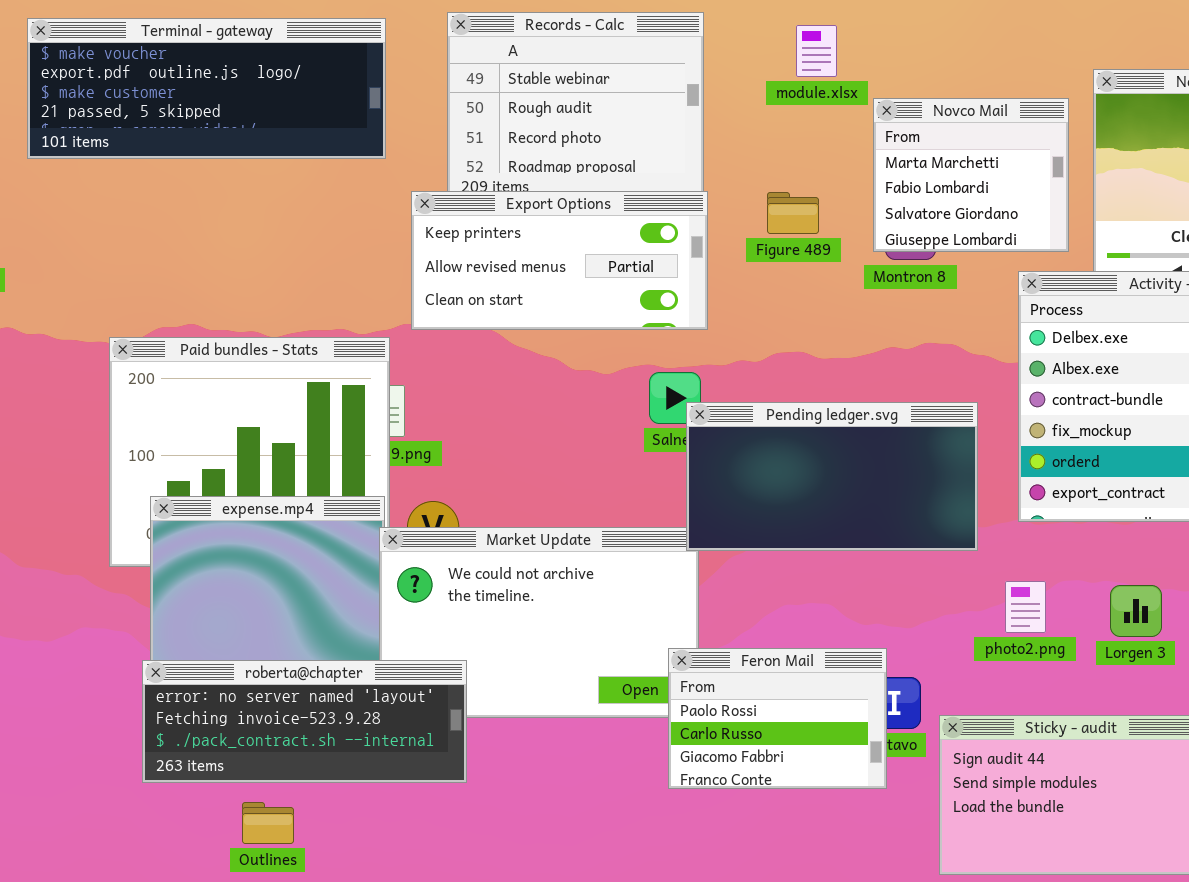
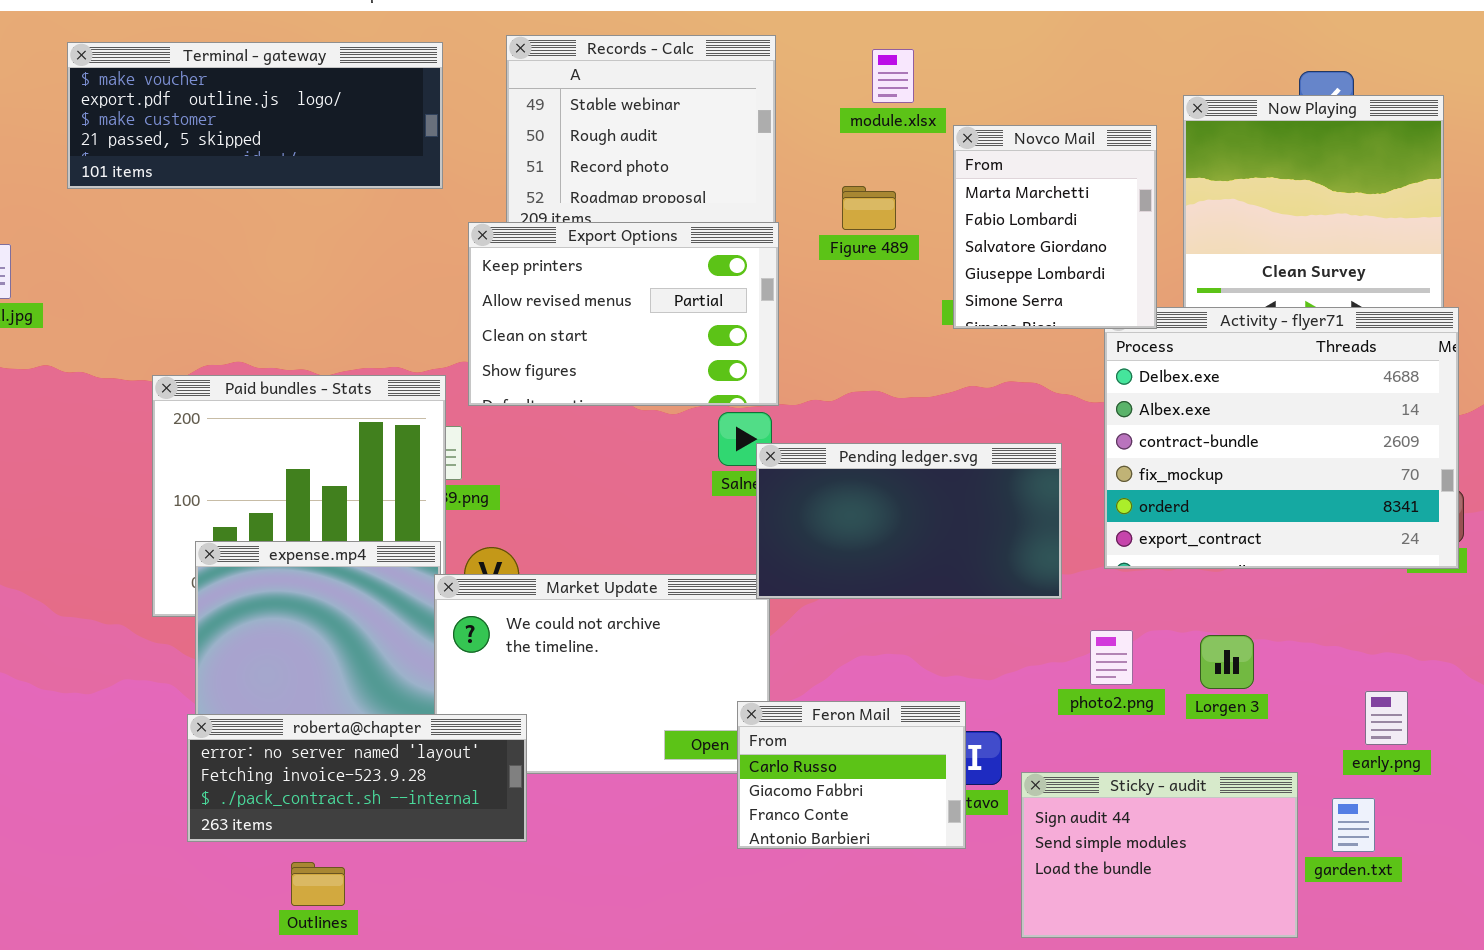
Novco Mail: [873,98,1069,252] -> [953,125,1157,329], resized
Export Options: [411,191,708,330] -> [468,222,779,406], resized
Figure 489: [767,192,819,234] -> [842,186,896,230], moved
Feron Mail: [668,648,887,789] -> [737,701,966,849], scrolled down 1 row

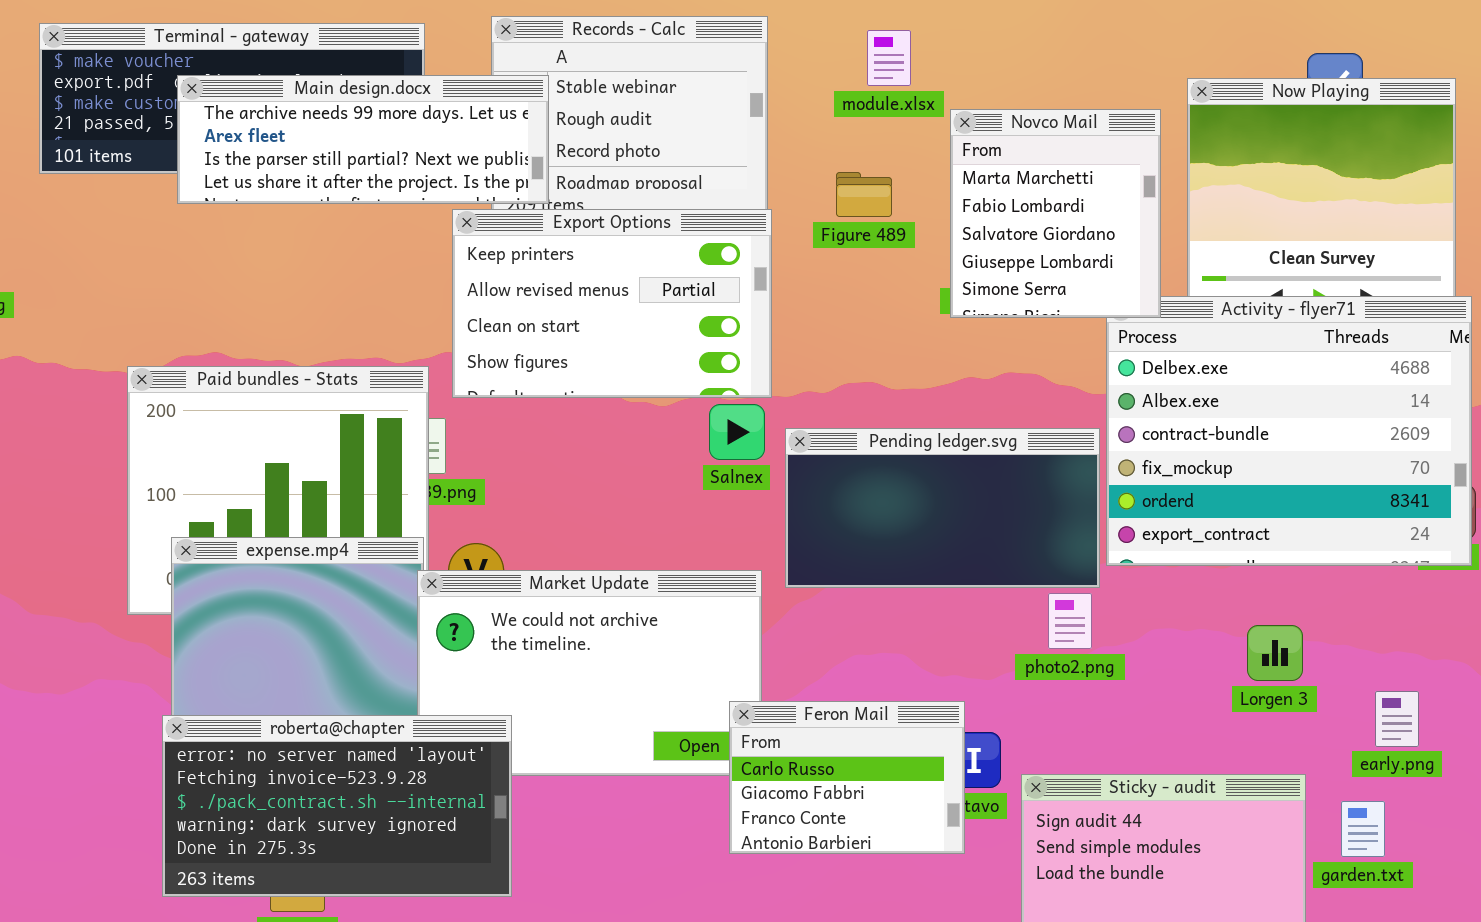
Main design.docx: none -> [177,75,549,204], opened
Pending ledger.svg: [756,443,1062,599] -> [785,428,1100,588], moved
photo2.png: [1090,630,1133,685] -> [1048,593,1092,649], moved
Lorgen 3: [1200,635,1254,689] -> [1247,625,1303,681], moved
roberta@chapter: [187,714,527,842] -> [162,715,512,897], resized

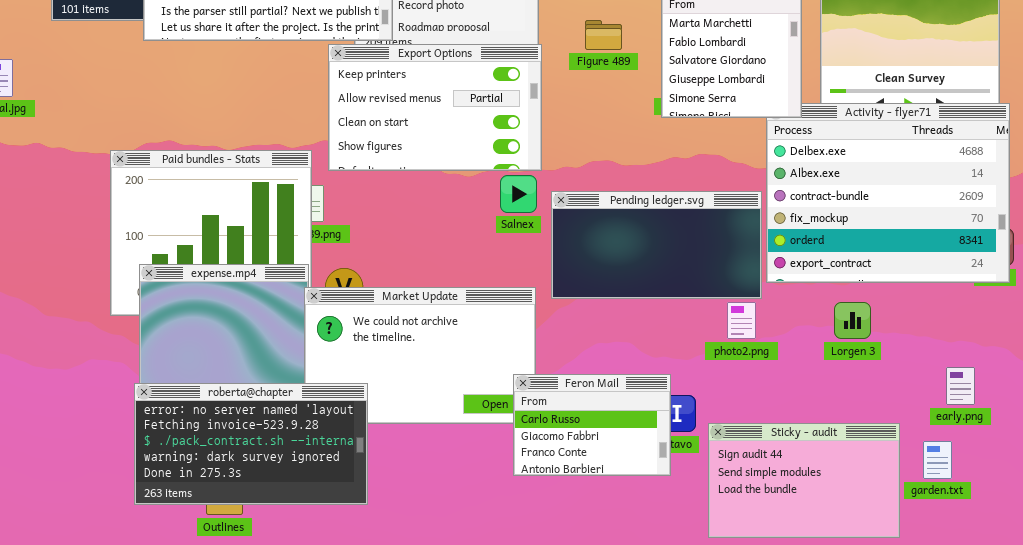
Lorgen 3: [1247,625,1303,681] -> [834,302,871,339], moved

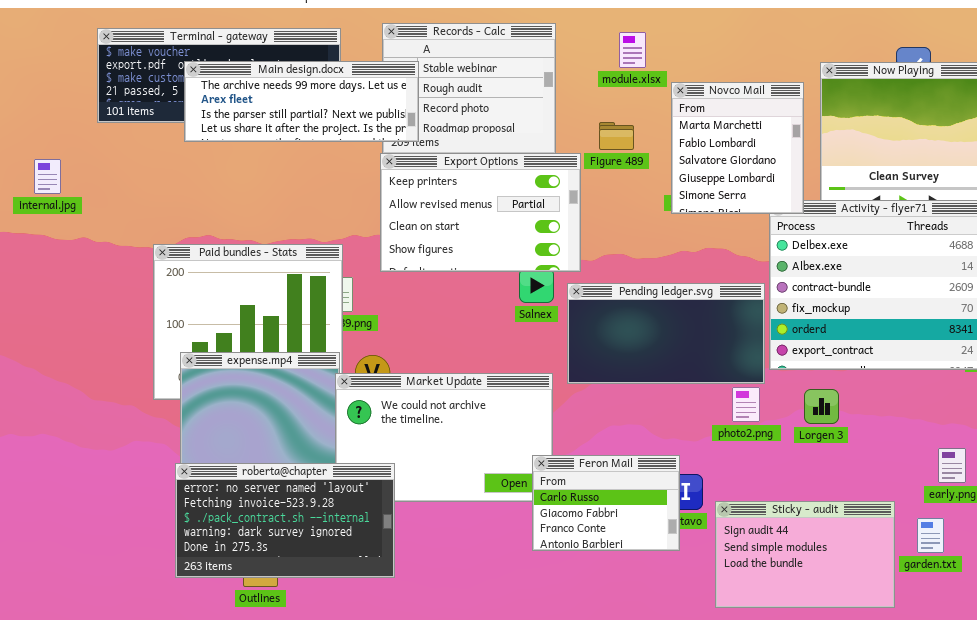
Export Options: [328,44,542,171] -> [380,153,581,272], moved
Lorgen 3: [834,302,871,339] -> [804,389,839,424], moved

